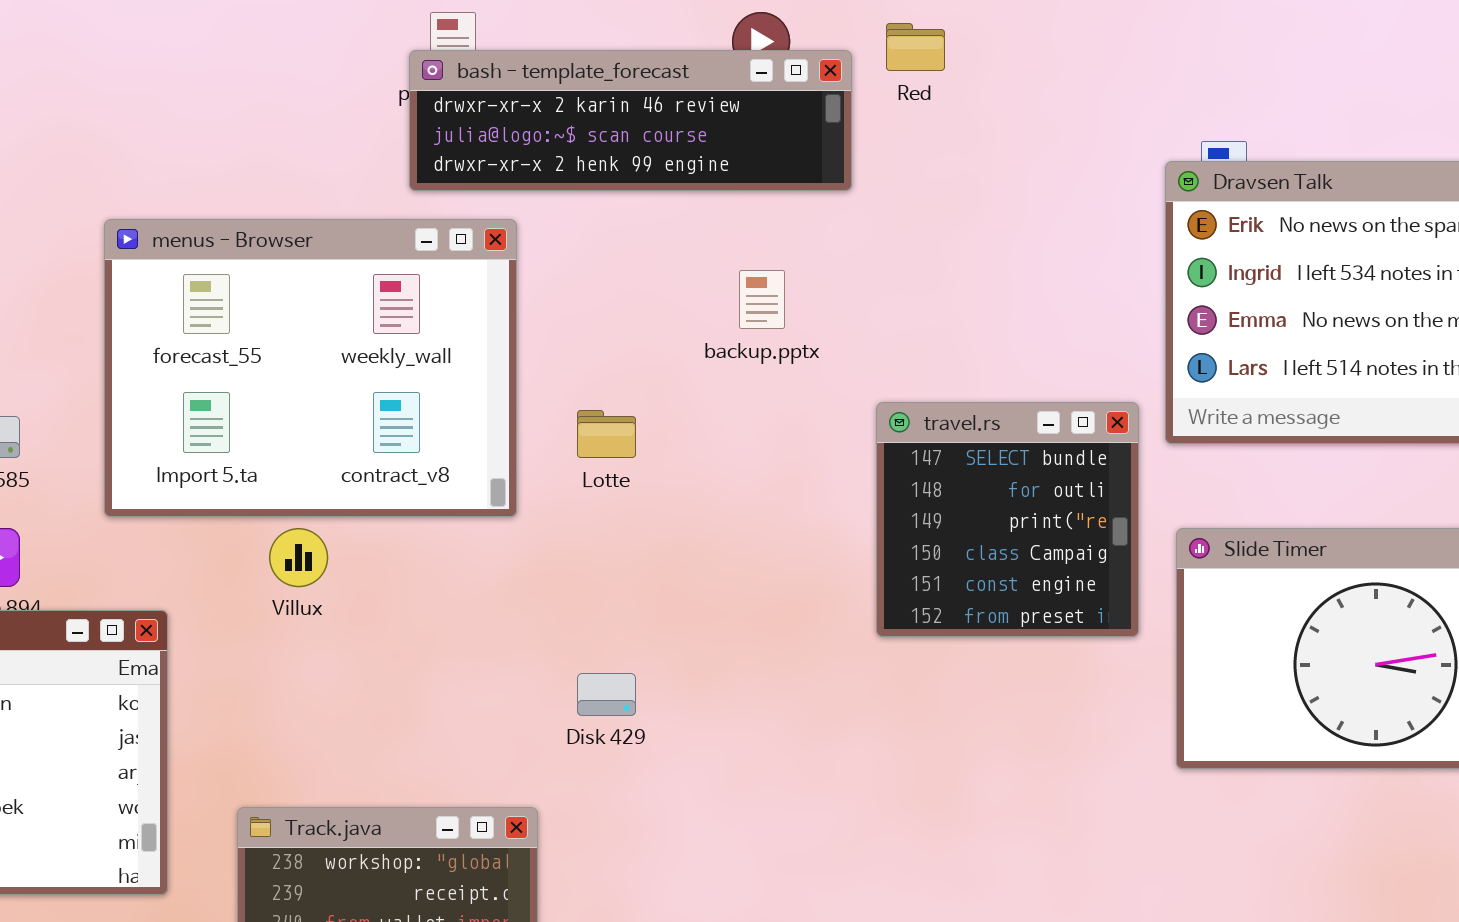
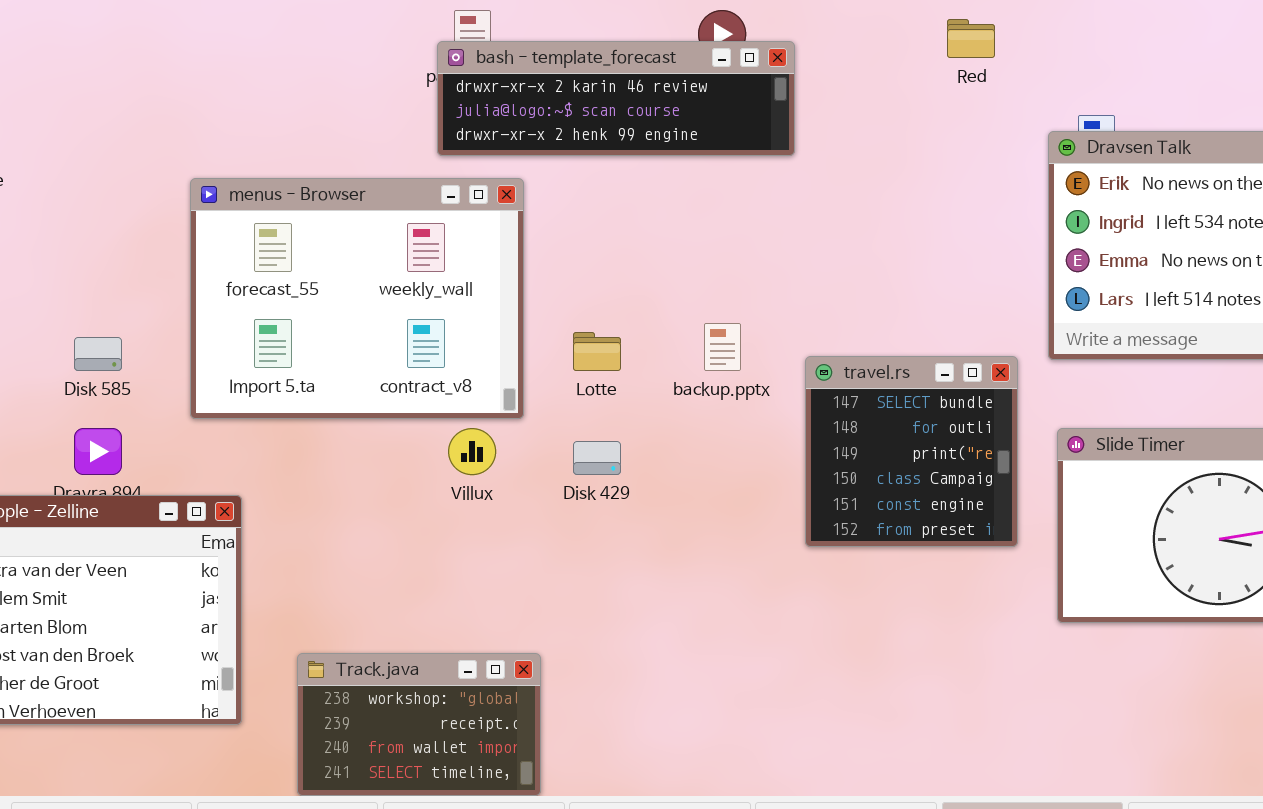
Red: [886,23,945,71] -> [947,19,995,58], moved
backup.pptx: [739,270,785,329] -> [704,323,741,371], moved
travel.rs: [876,402,1139,637] -> [805,356,1018,547], moved
Villux: [269,528,328,587] -> [448,428,496,475], moved
Disk 429: [577,673,636,716] -> [573,441,621,475], moved

